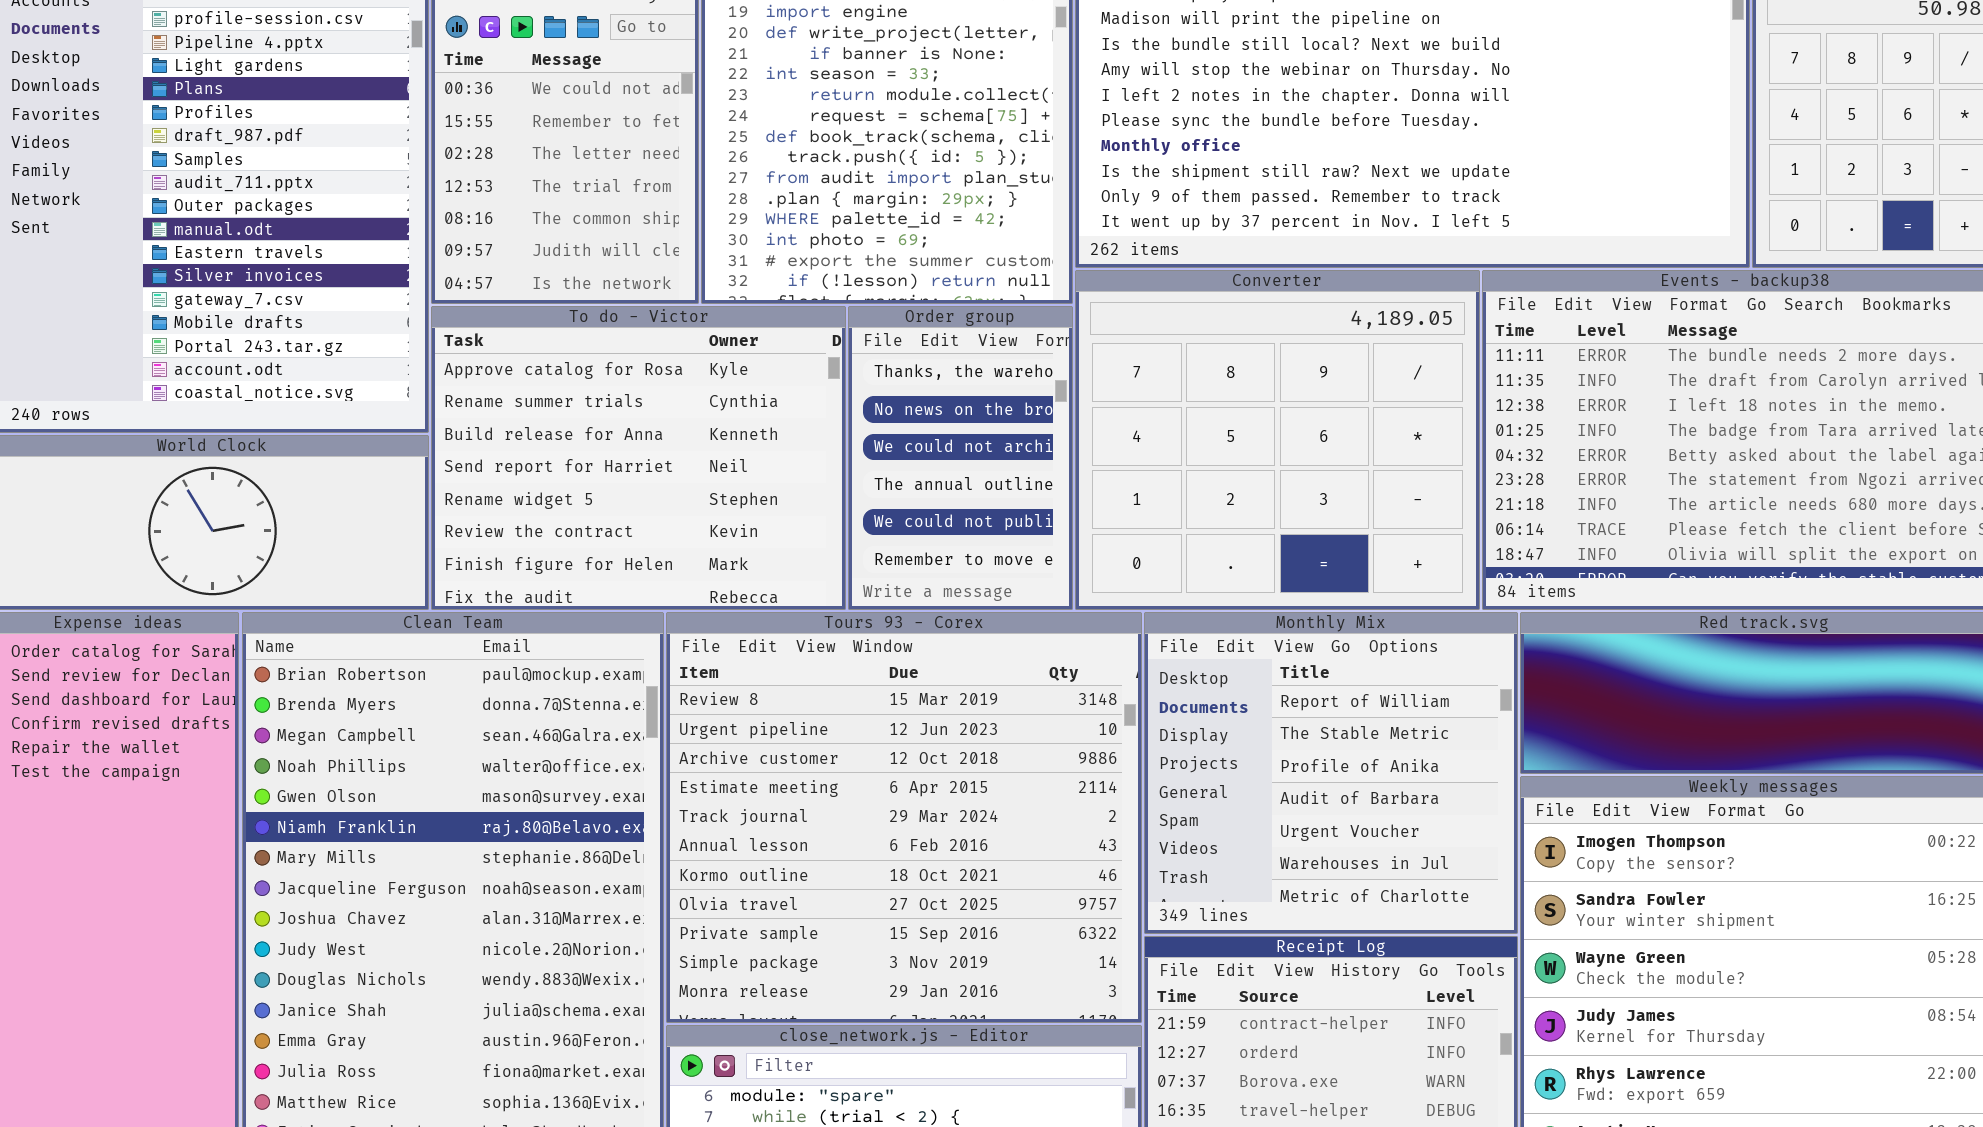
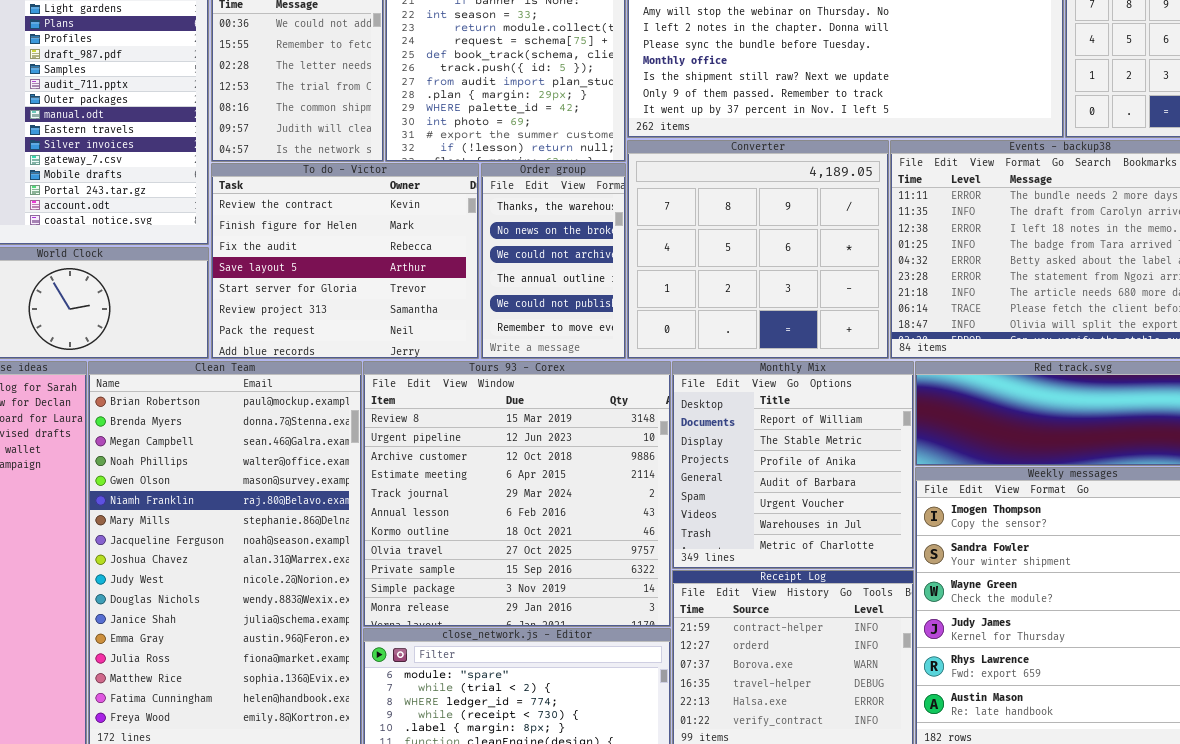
To do - Victor: [431,306,846,610] -> [211,163,479,359], scrolled down 5 rows

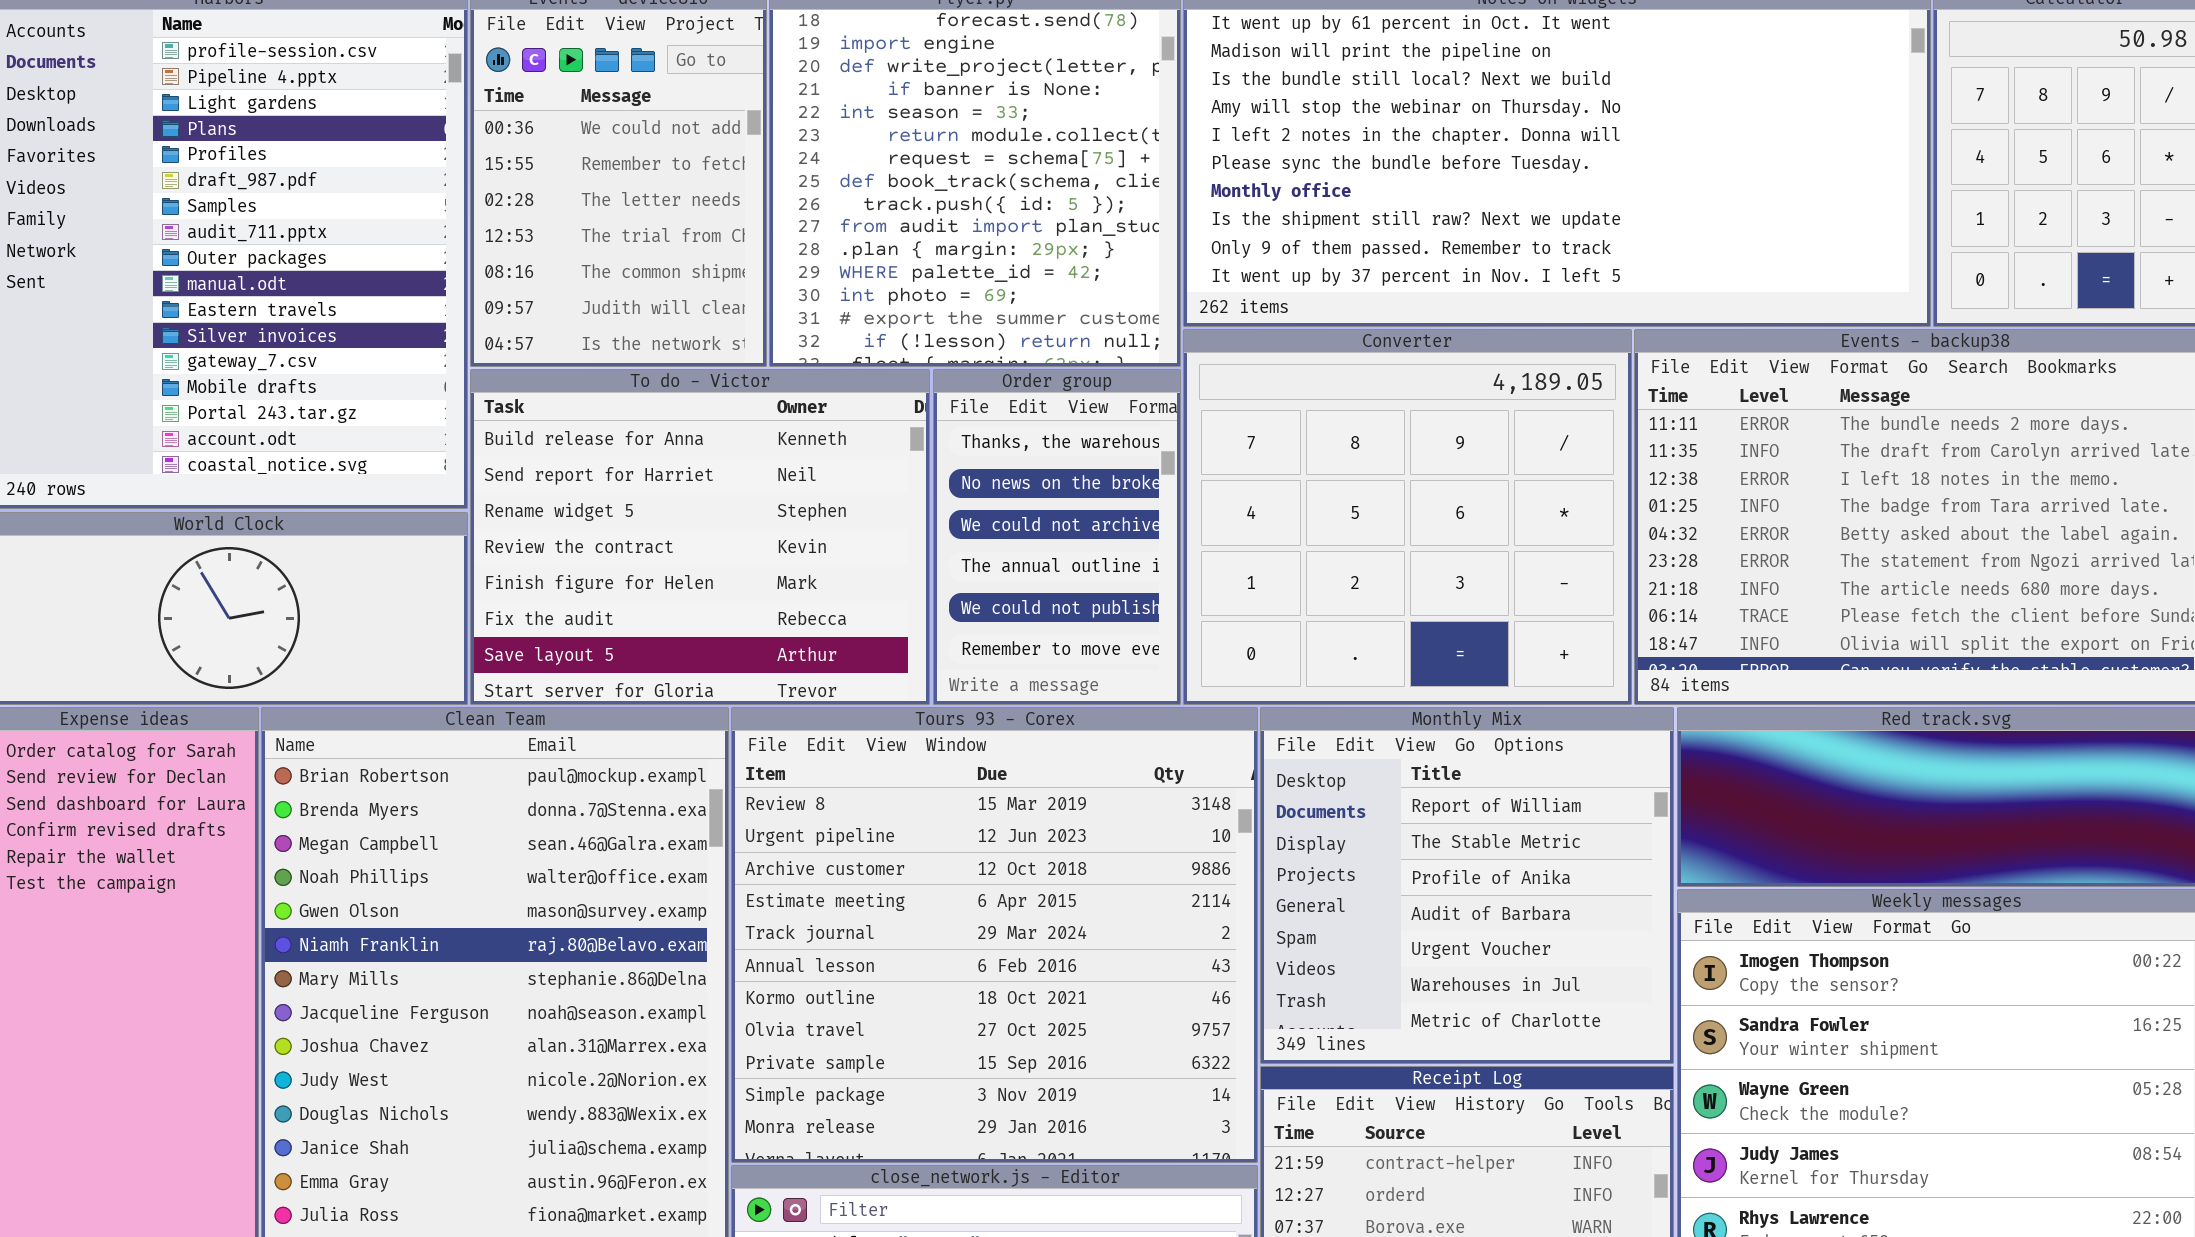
To do - Victor: [211,163,479,359] -> [470,369,930,705], scrolled up 3 rows

